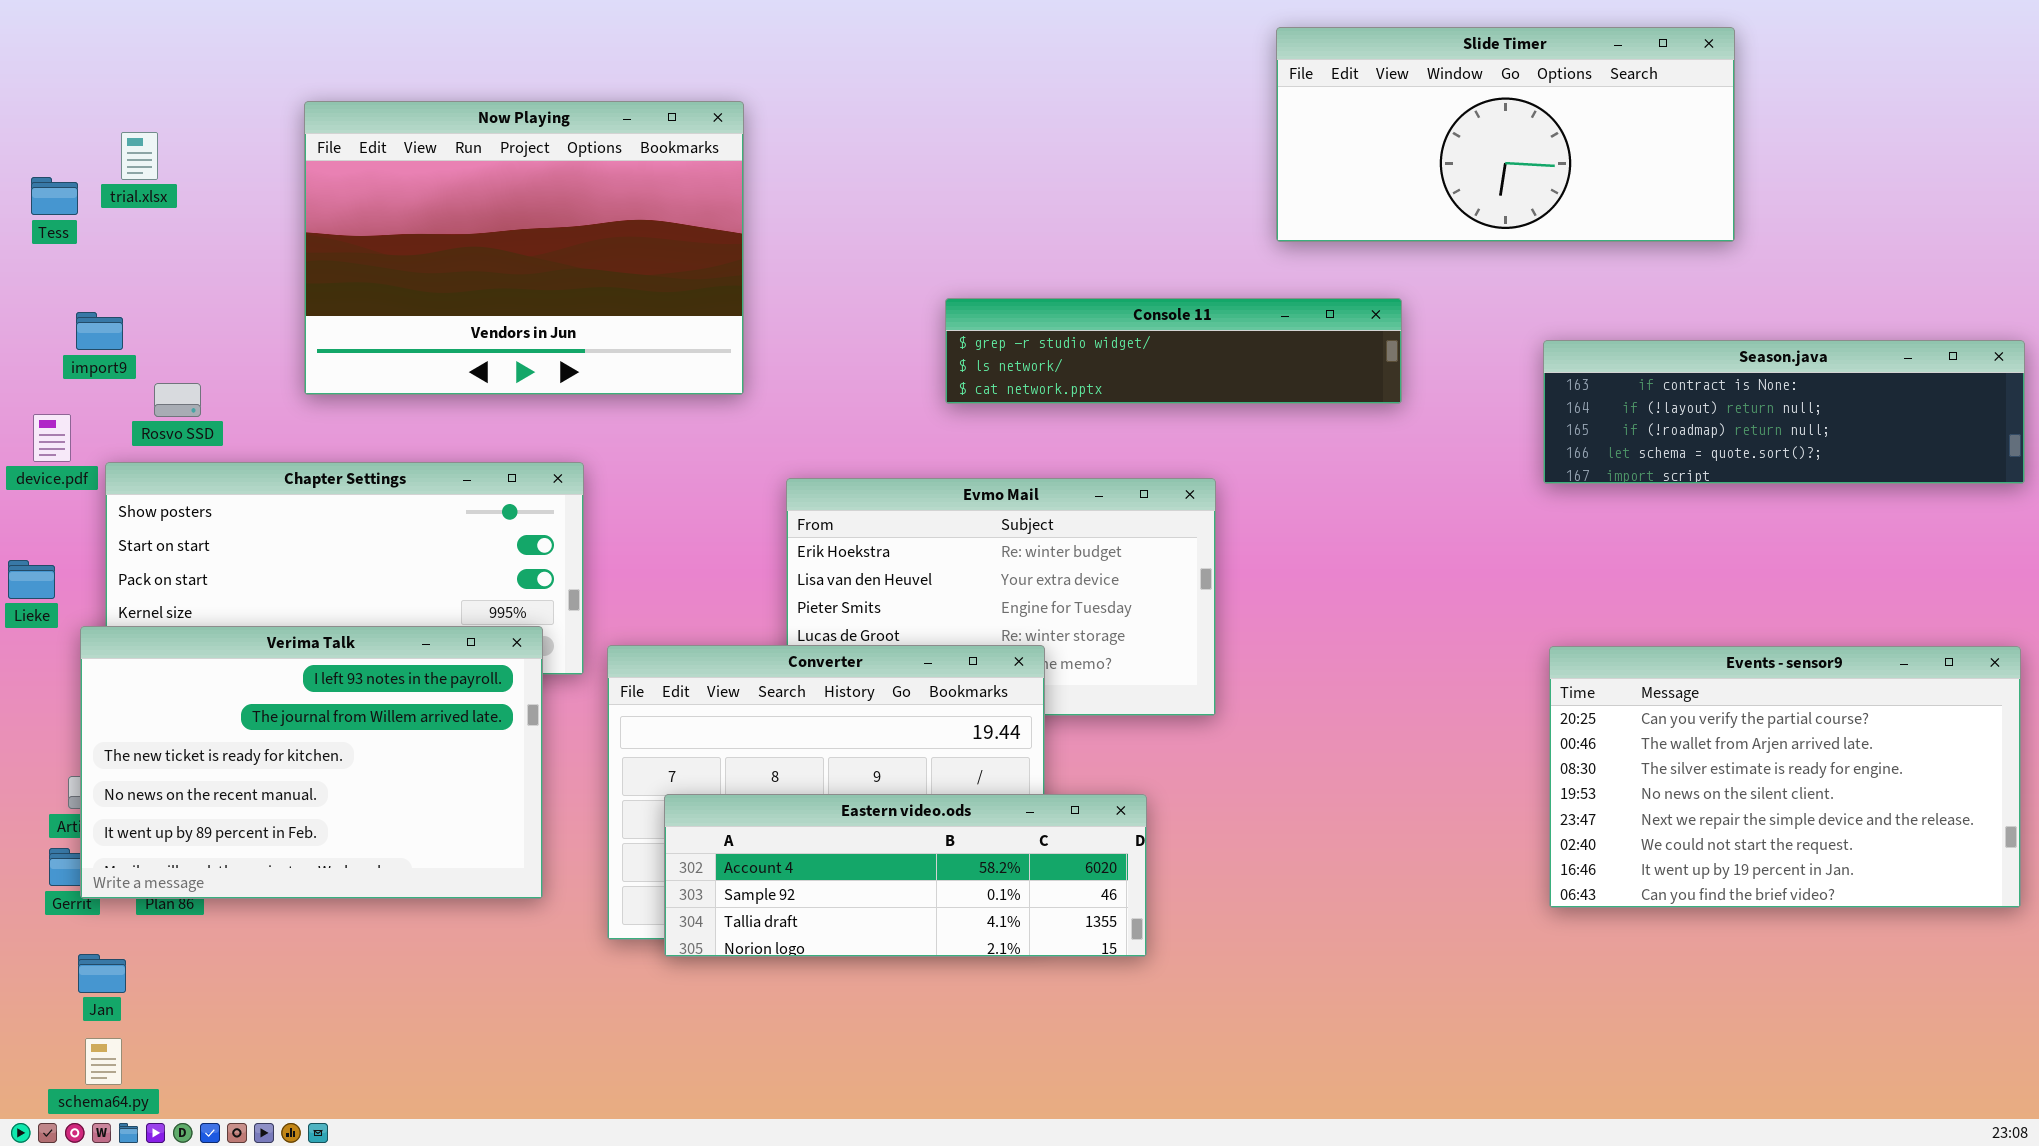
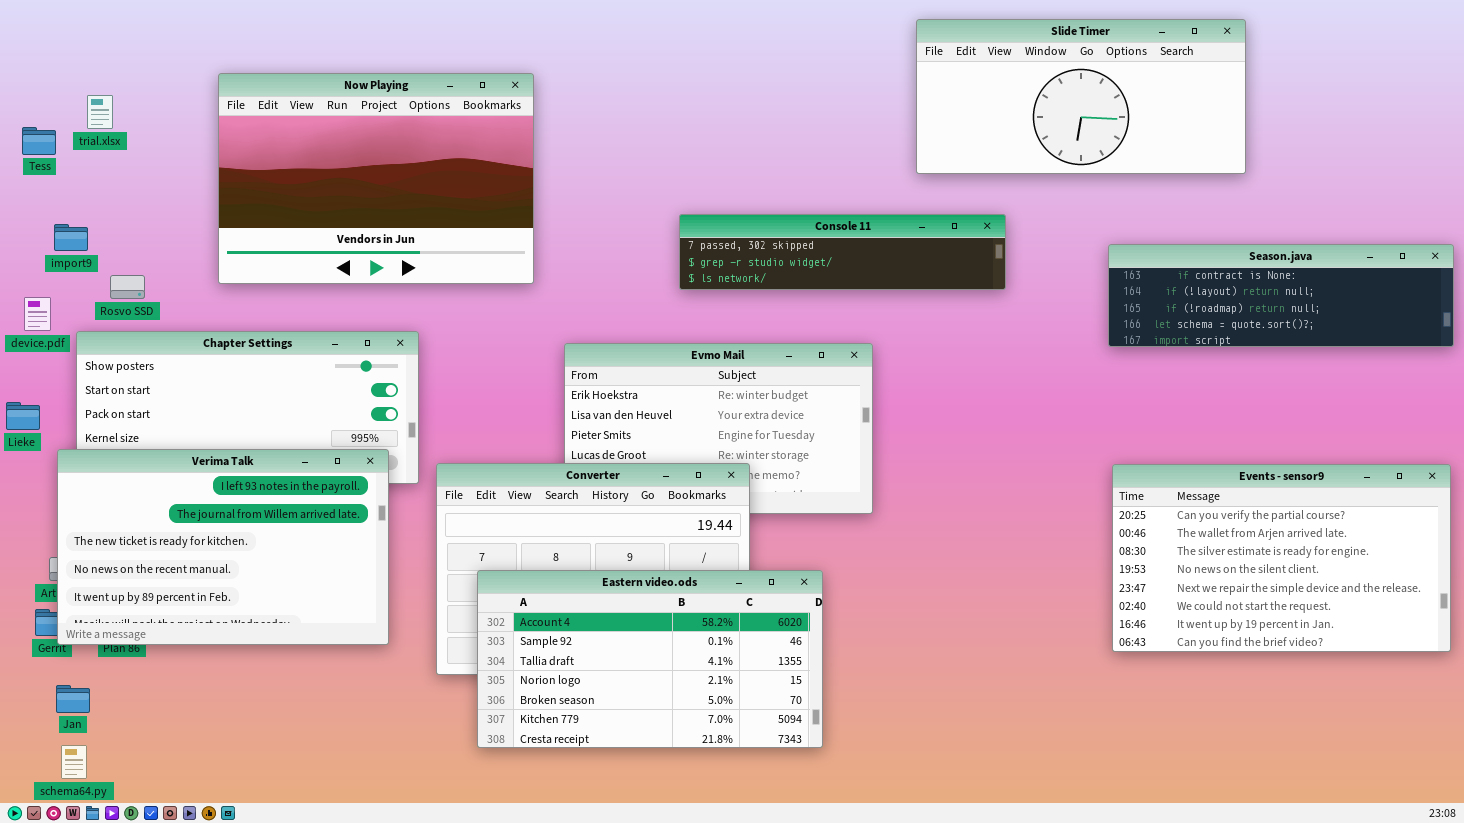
Console 11: [945,298,1402,404] -> [679,214,1006,290], scrolled up 1 row
Eastern video.ods: [664,794,1147,957] -> [477,570,823,748], resized

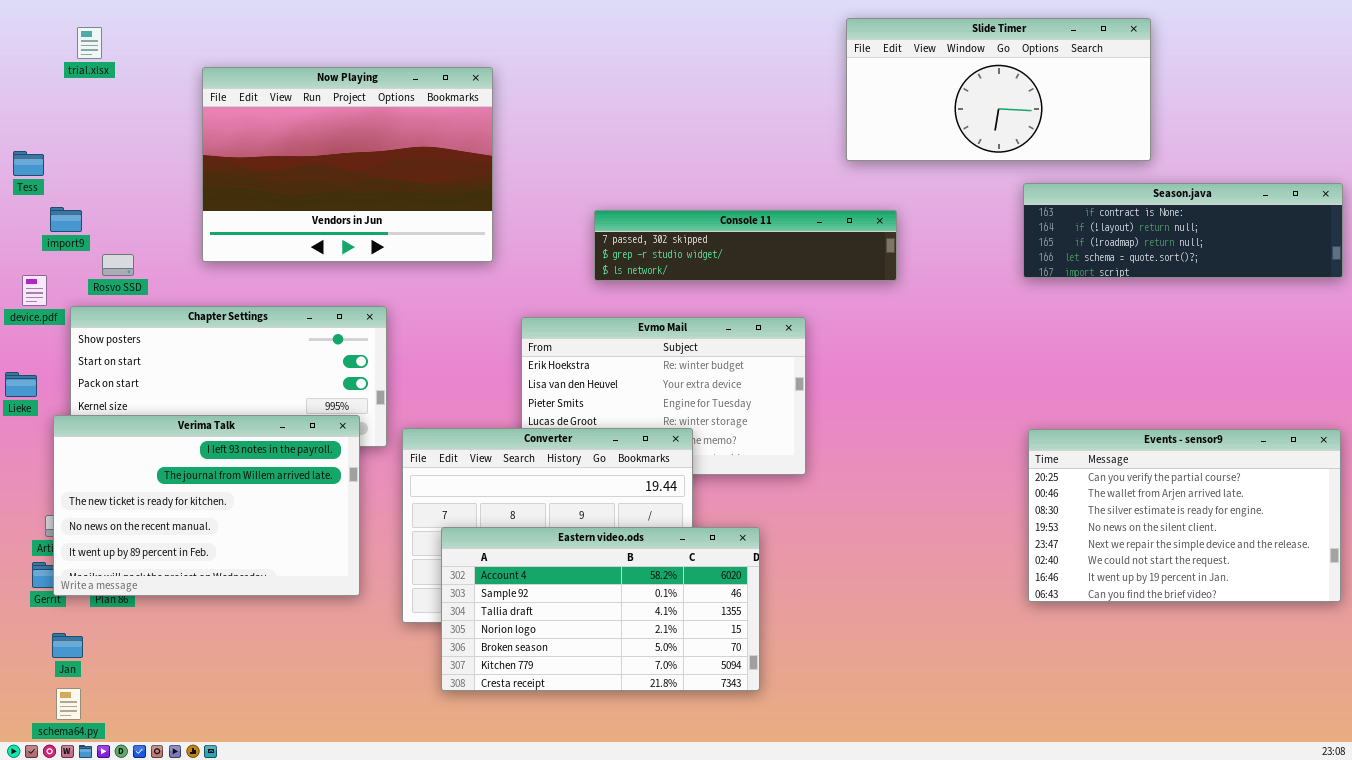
trial.xlsx: [87,95,113,129] -> [77,27,102,59], moved
Tess: [22,127,56,155] -> [13,151,44,176], moved
Console 11: [679,214,1006,290] -> [594,210,897,281], moved
Season.java: [1108,244,1454,347] -> [1023,183,1343,278], moved

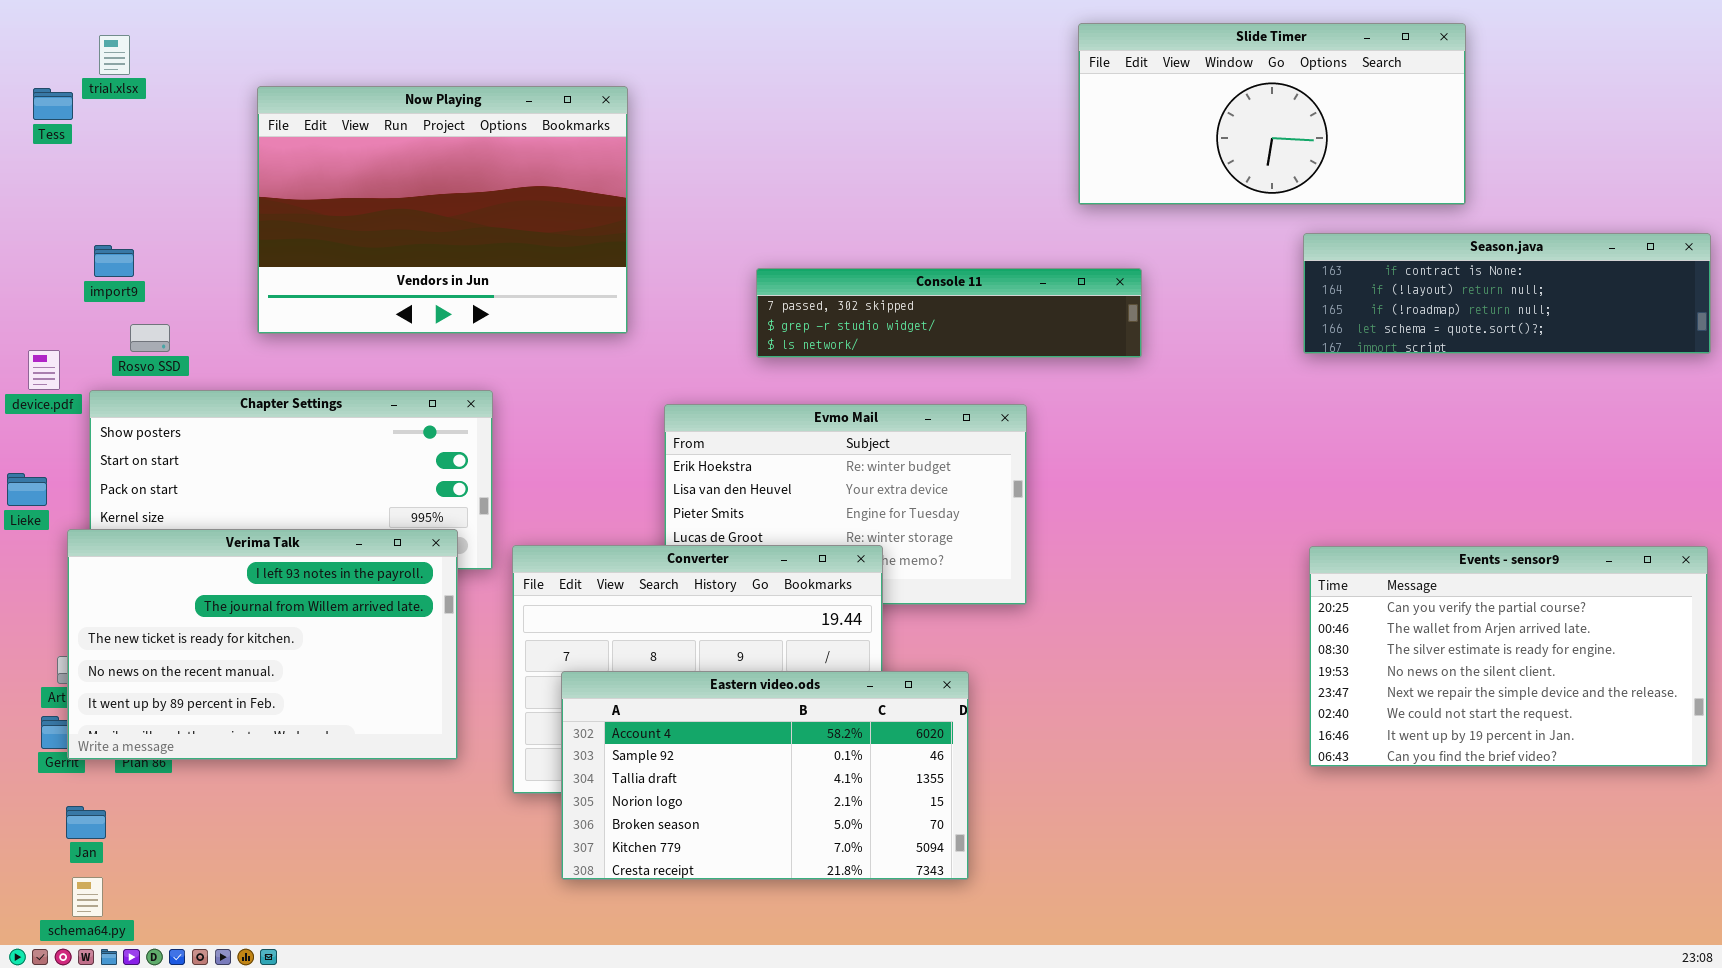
Tess: [13,151,44,176] -> [33,88,73,120], moved
import9: [50,207,82,232] -> [94,245,134,277], moved

